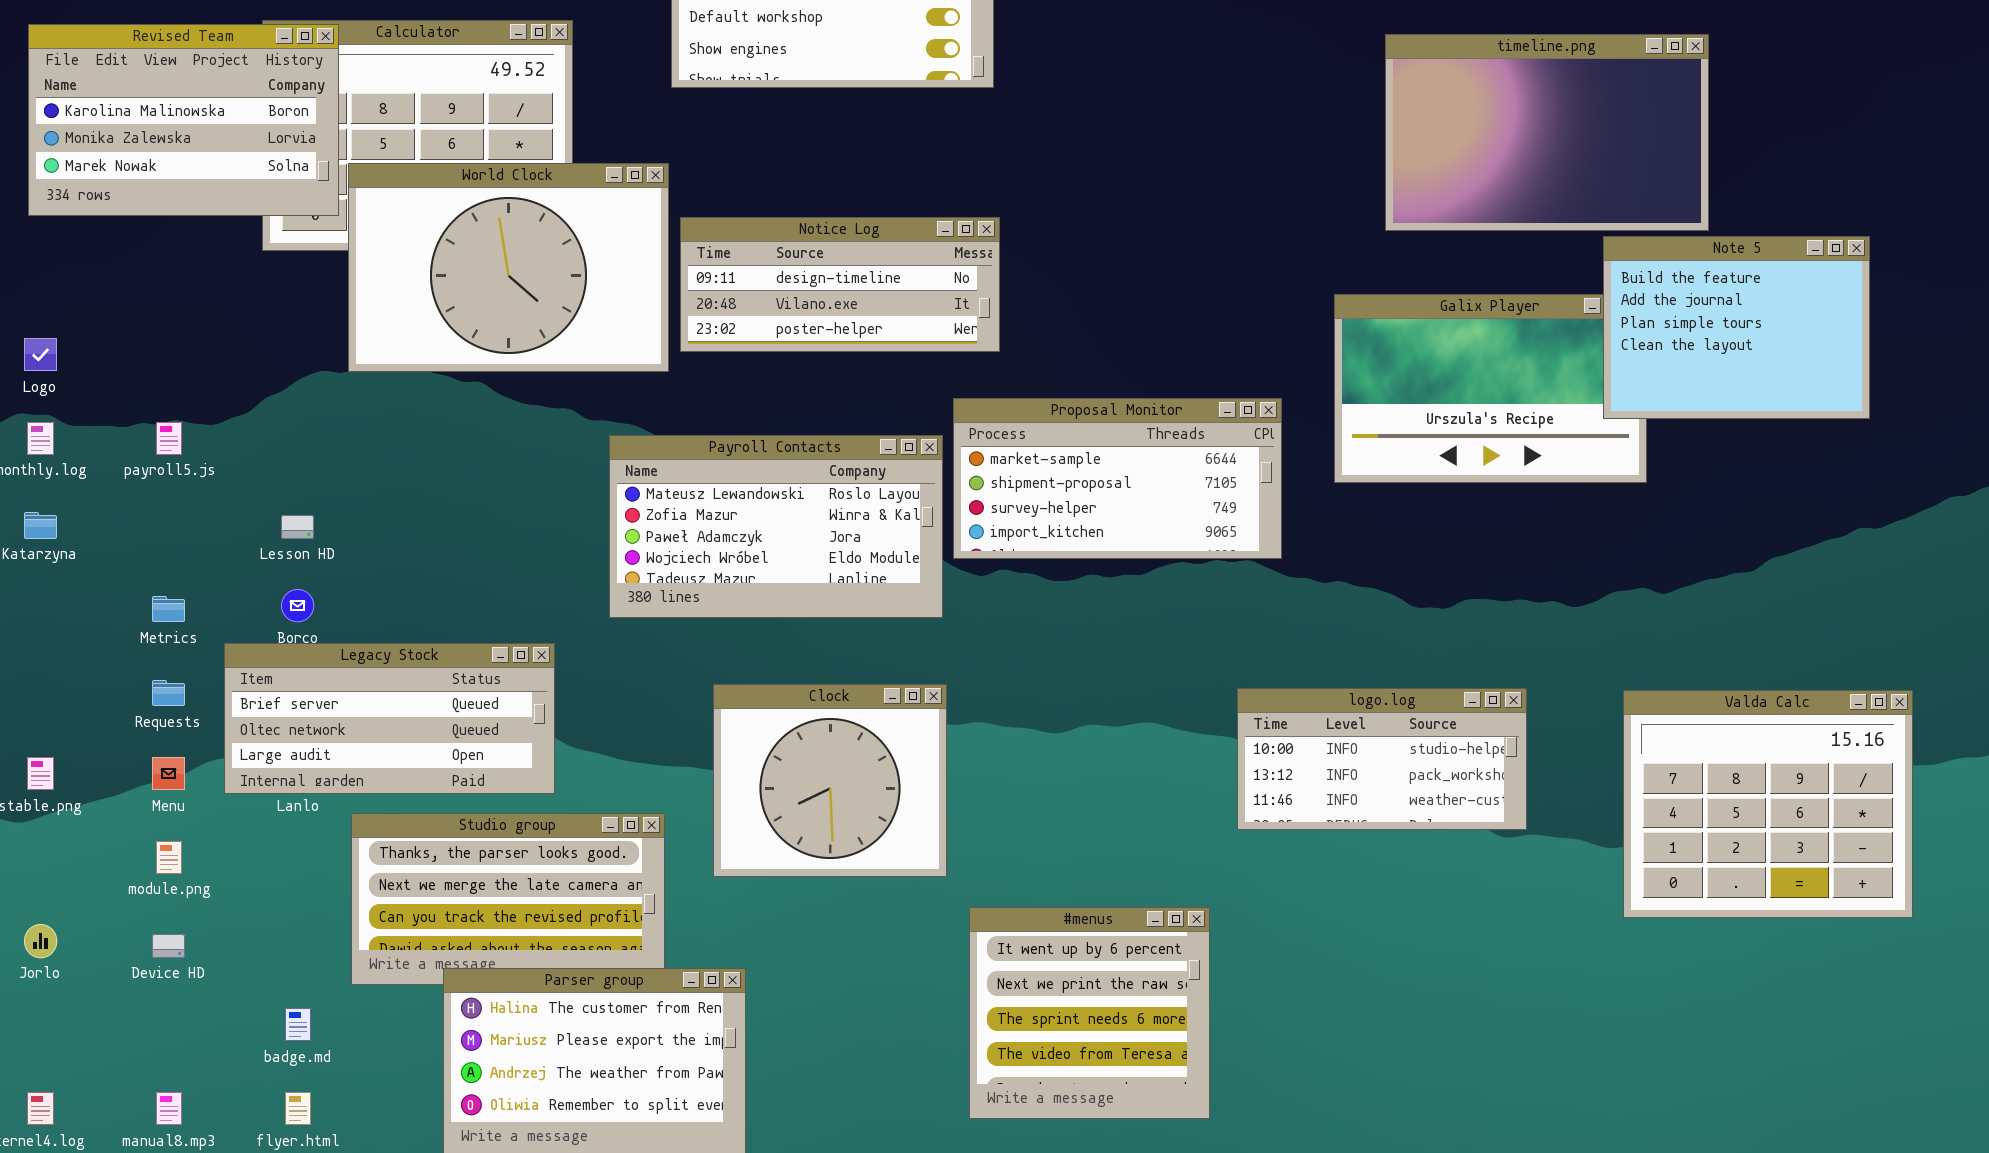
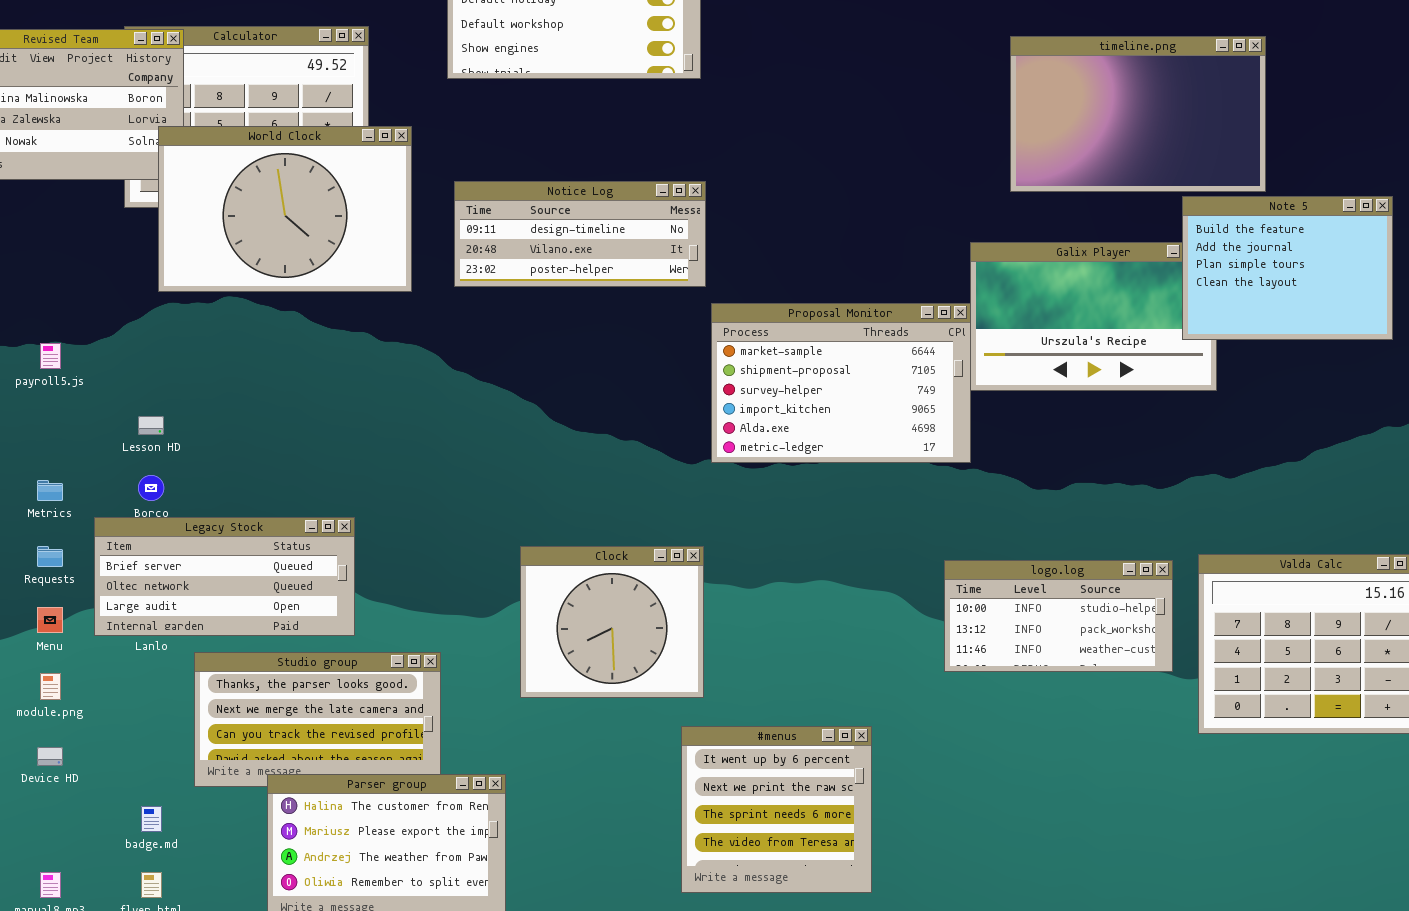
World Clock: [348,163,669,372] -> [158,126,412,292], moved
Proposal Monitor: [953,398,1282,559] -> [711,303,971,463], moved, resized
Payroll Contacts: [609,435,943,618] -> none, closed
Clock: [713,684,947,877] -> [520,546,704,698], moved
logo.log: [1237,688,1527,830] -> [944,560,1173,672], moved

